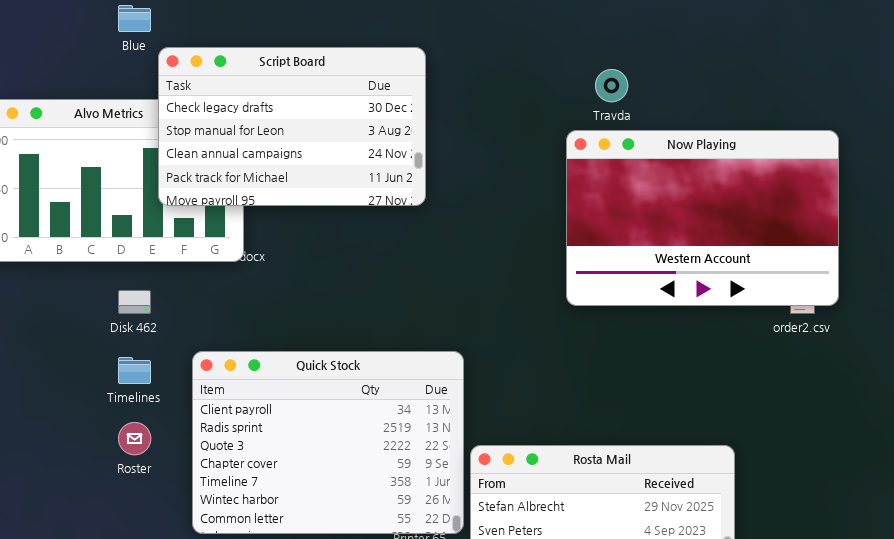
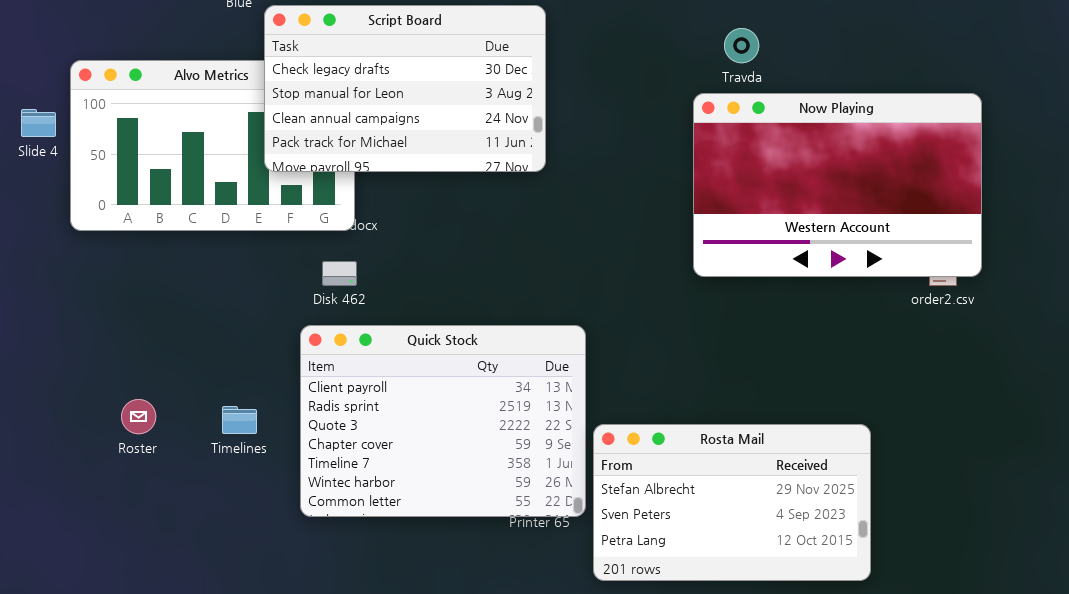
Disk 462: [118,290,151,314] -> [322,261,357,286], moved
Timelines: [118,357,151,384] -> [222,406,257,434], moved
Roster: [118,422,151,455] -> [121,399,156,434], moved

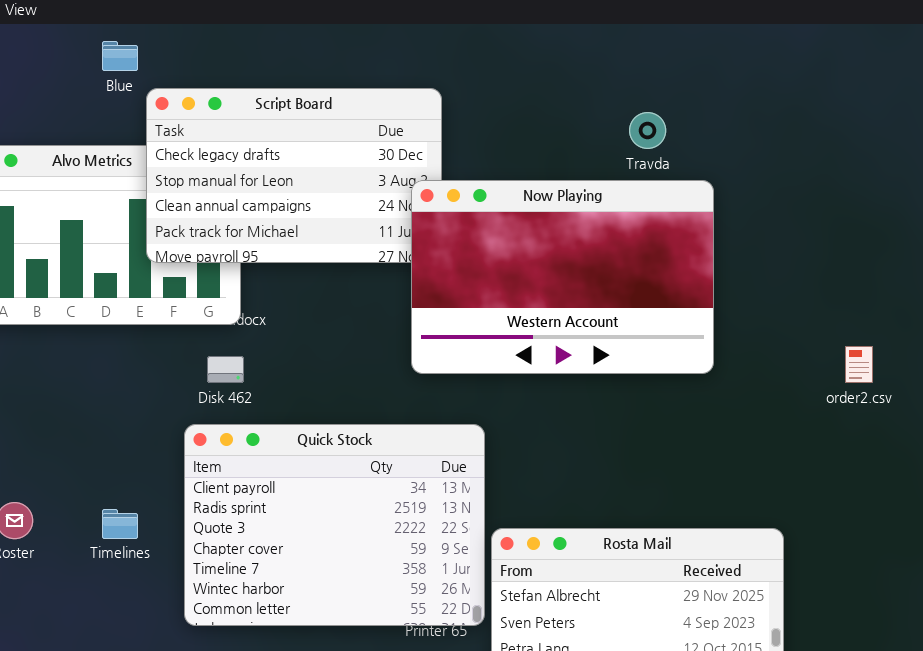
Now Playing: [693,93,982,277] -> [411,180,714,374], moved

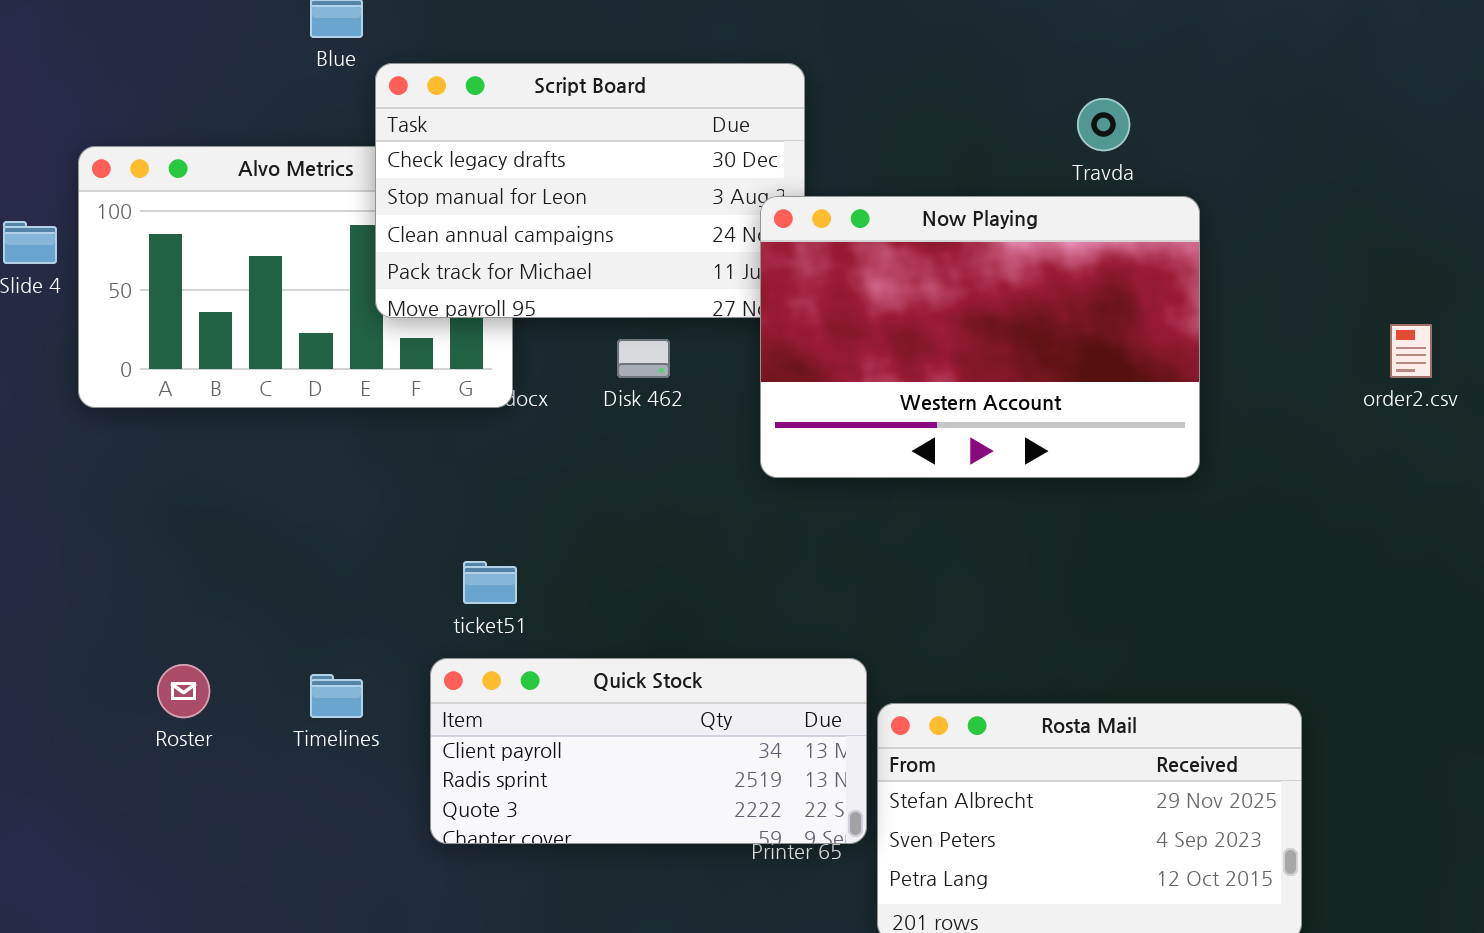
order2.csv: [845,346,873,383] -> [1390,324,1432,378], moved
Disk 462: [207,356,244,383] -> [617,339,670,378], moved
Quick Stock: [184,424,485,626] -> [430,658,867,844], resized

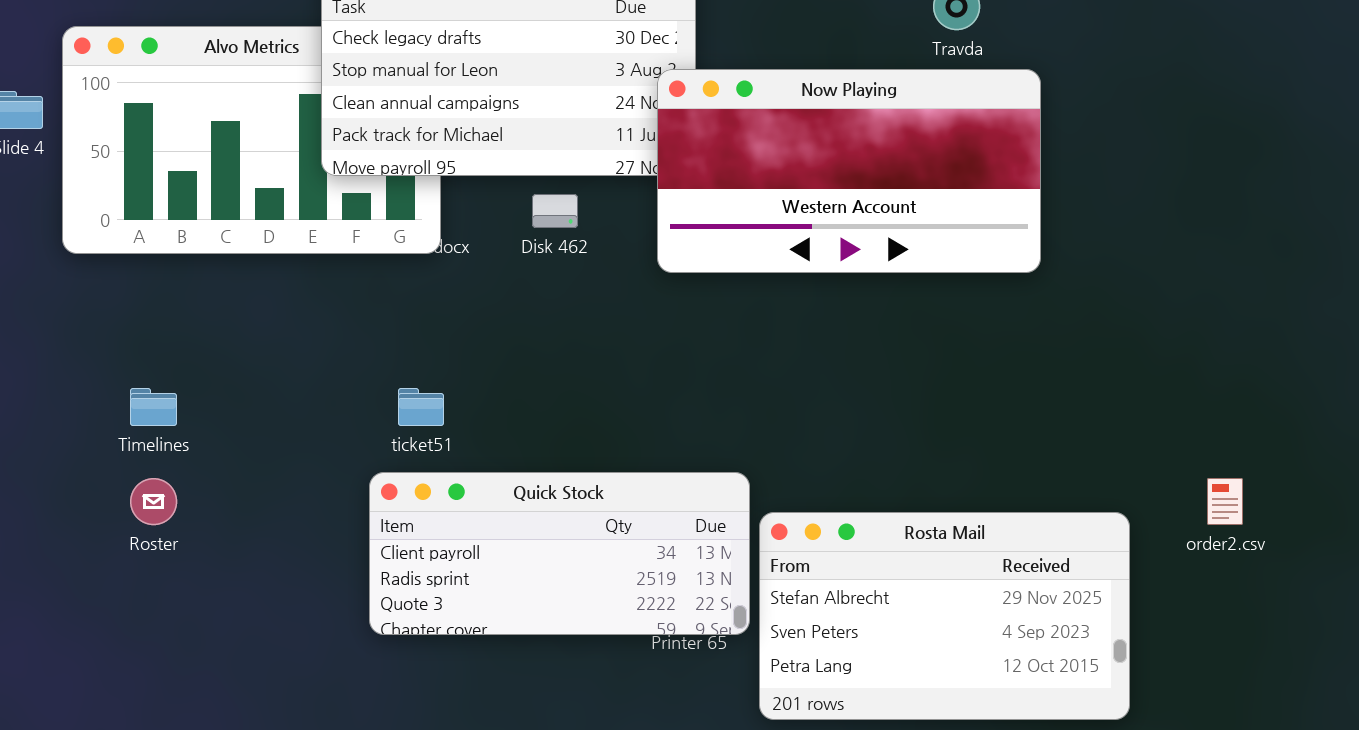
Now Playing: [760,196,1200,478] -> [657,69,1041,273], resized
order2.csv: [1390,324,1432,378] -> [1207,478,1243,525], moved
Timelines: [310,674,363,718] -> [130,388,177,426], moved

